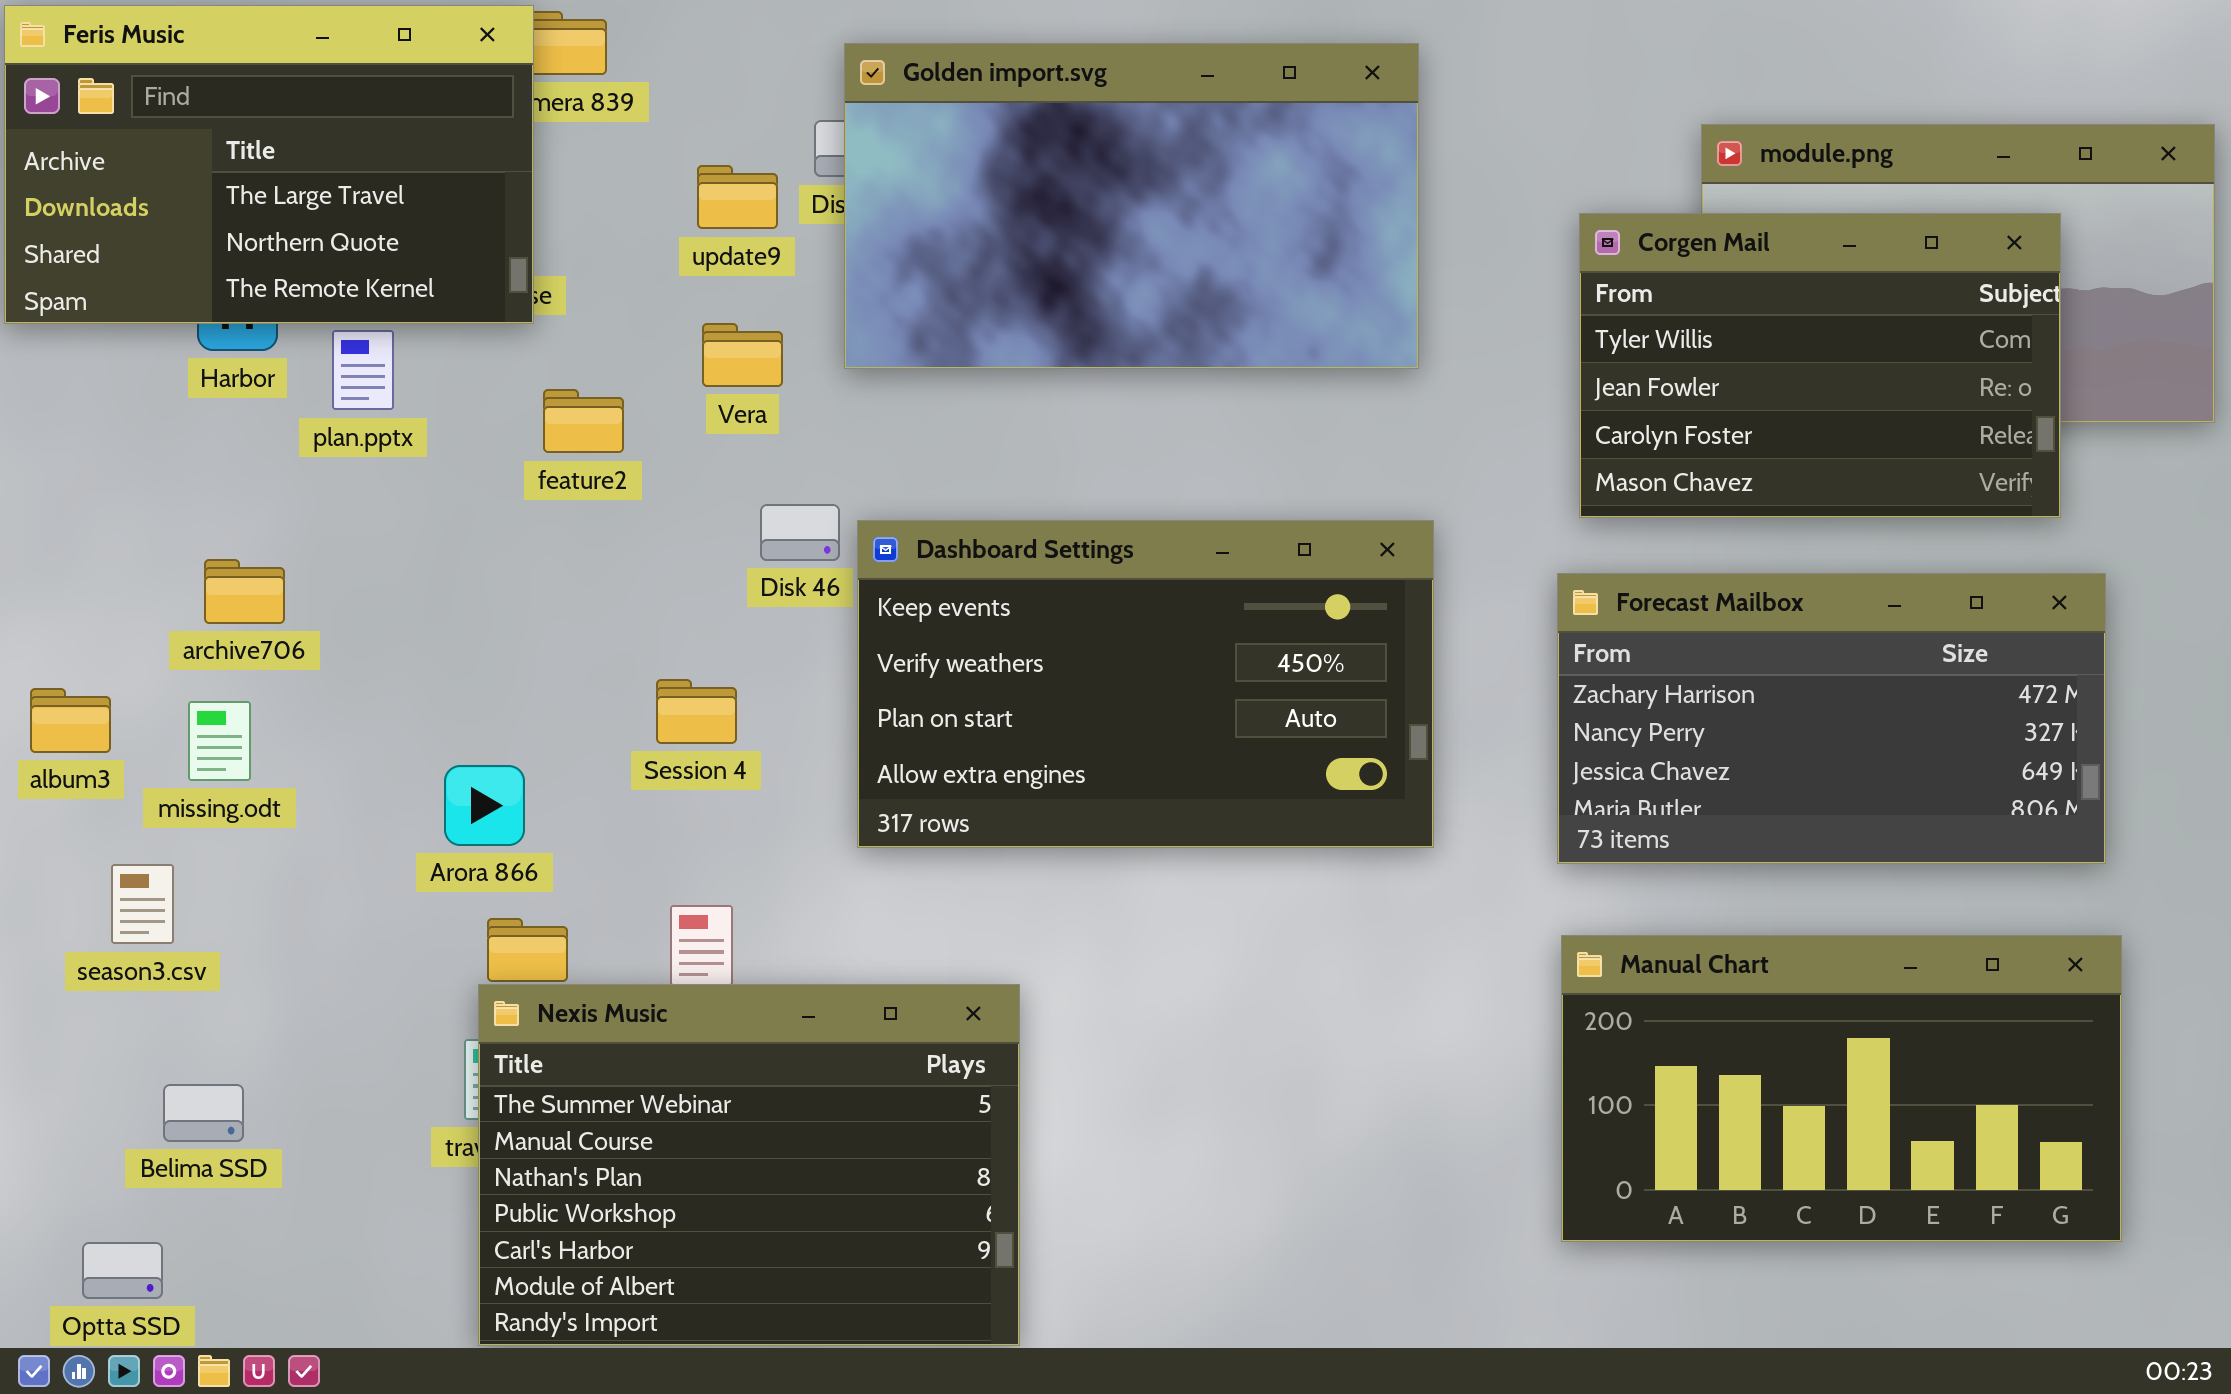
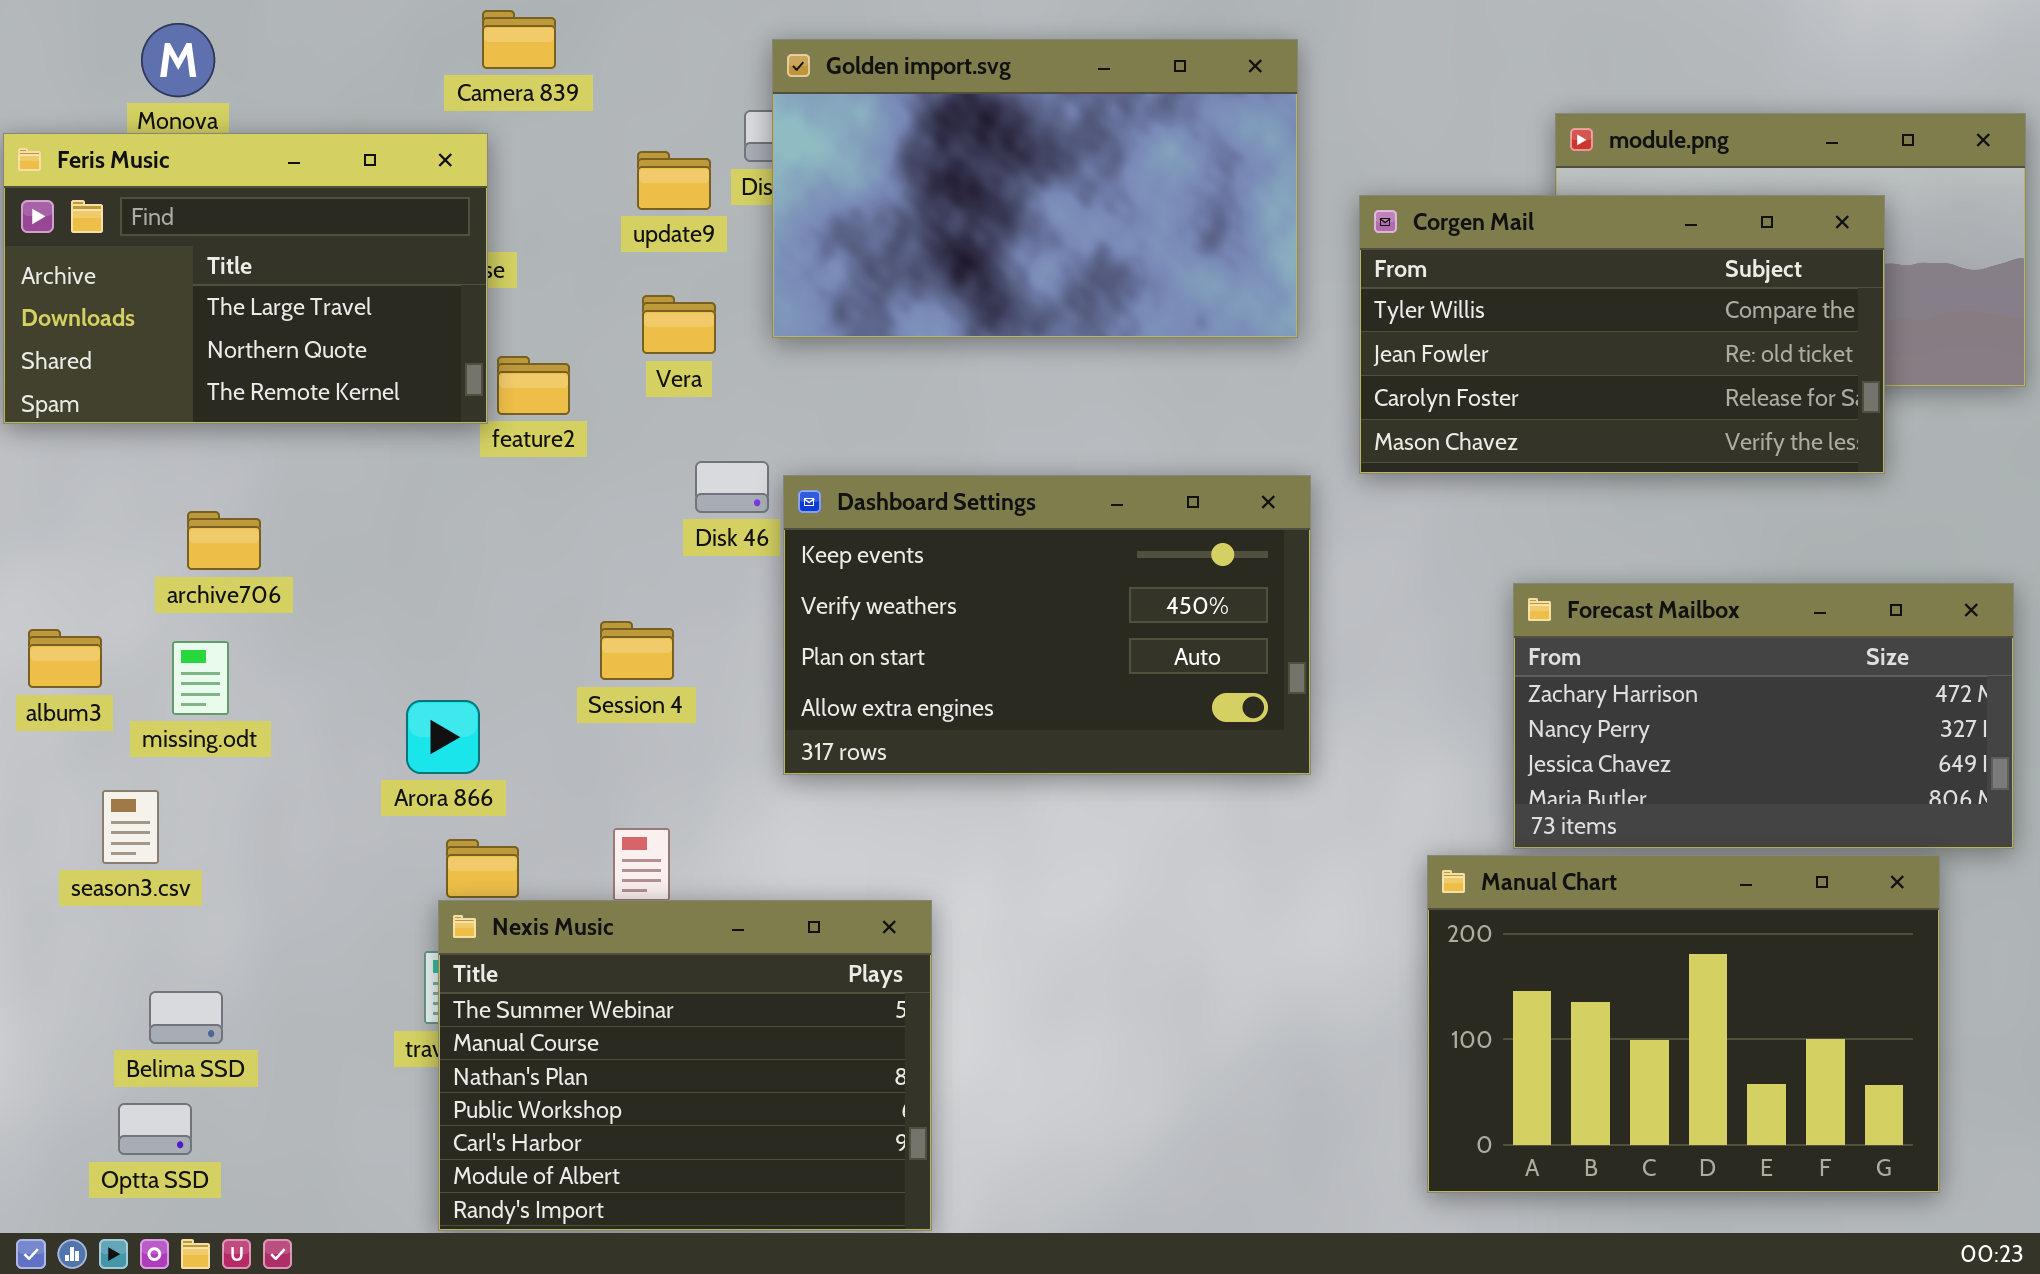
Feris Music: [4,5,534,324] -> [3,133,488,424], moved
Corgen Mail: [1579,213,2061,518] -> [1359,195,1885,474], resized
Forecast Mailbox: [1557,573,2106,864] -> [1513,583,2014,849], moved
Manual Chart: [1561,935,2122,1242] -> [1427,855,1940,1193], resized
Optta SSD: [82,1242,163,1299] -> [118,1103,192,1155], moved

